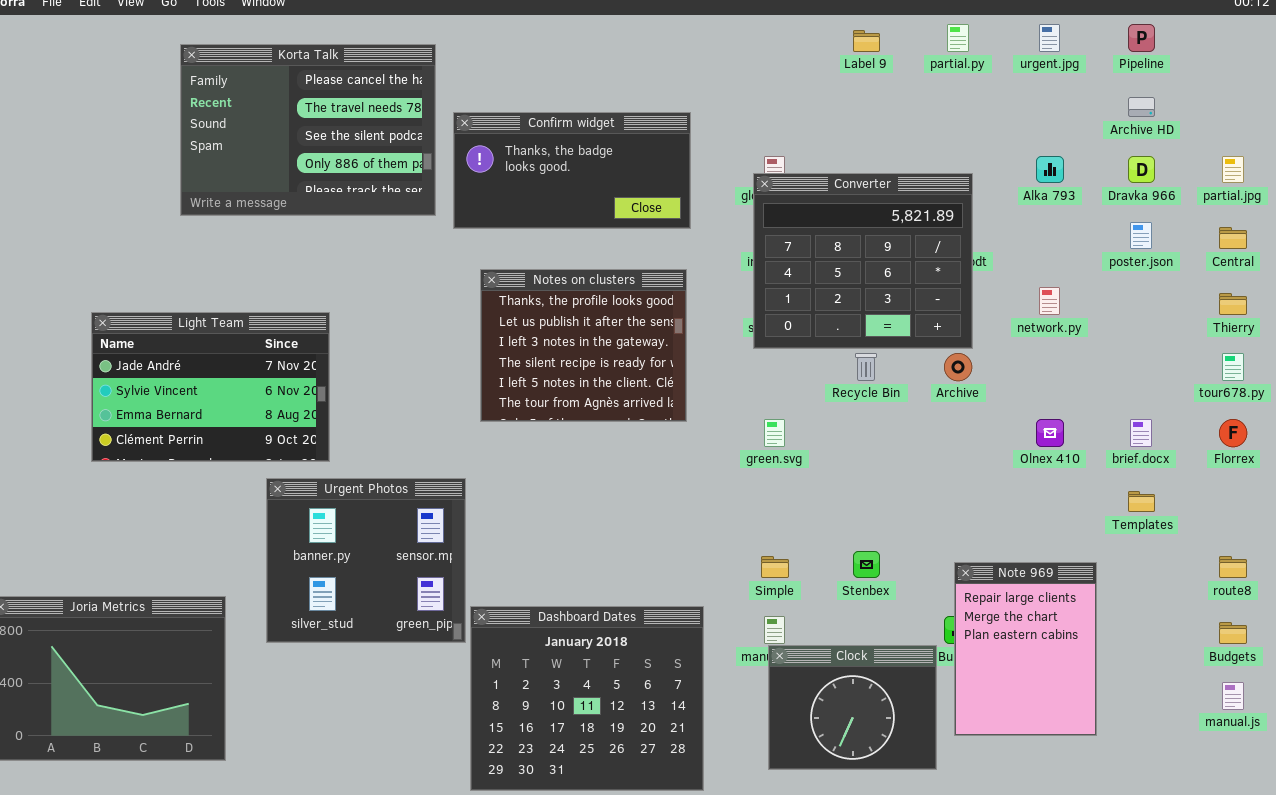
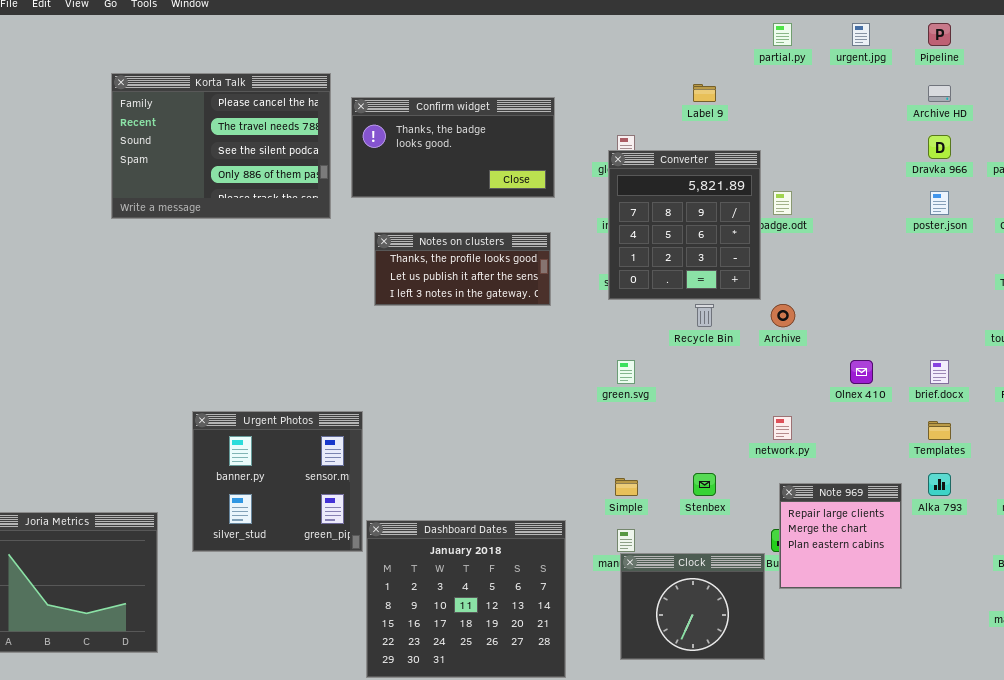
Label 9: [853,30,880,52] -> [693,84,716,102], moved
Korta Talk: [180,44,436,216] -> [111,73,331,219], moved
Alka 793: [1036,156,1064,183] -> [928,473,951,496], moved
Converter: [753,173,973,349] -> [608,150,761,300], resized
Notes on clusters: [480,269,687,422] -> [374,232,551,306], resized
network.py: [1039,287,1060,315] -> [773,416,792,440], moved
Light Team: [91,312,330,462] -> none, closed
Note 969: [954,562,1097,736] -> [779,483,902,589], resized

